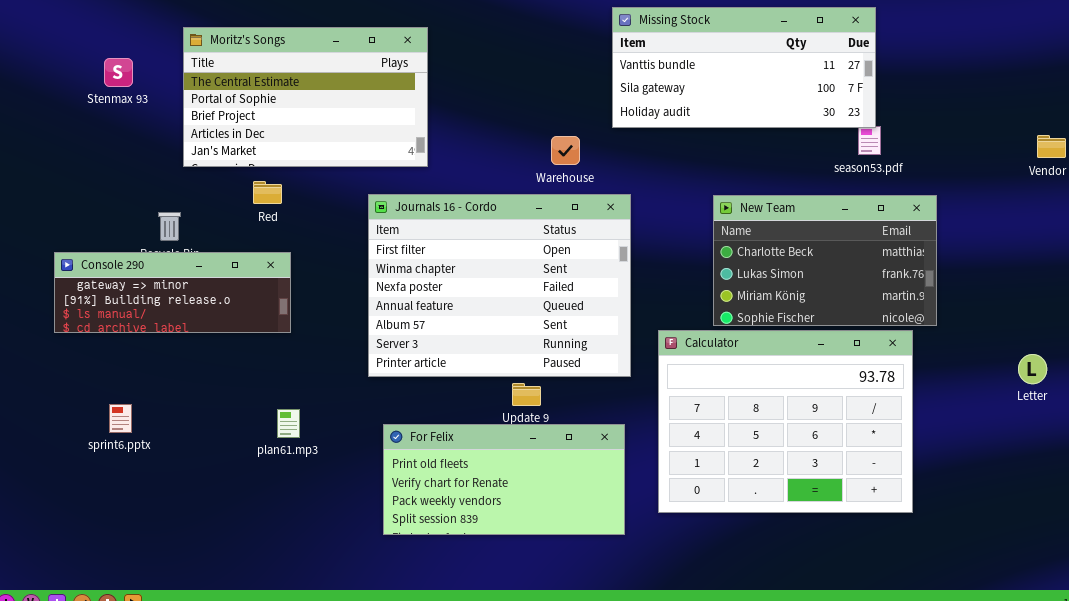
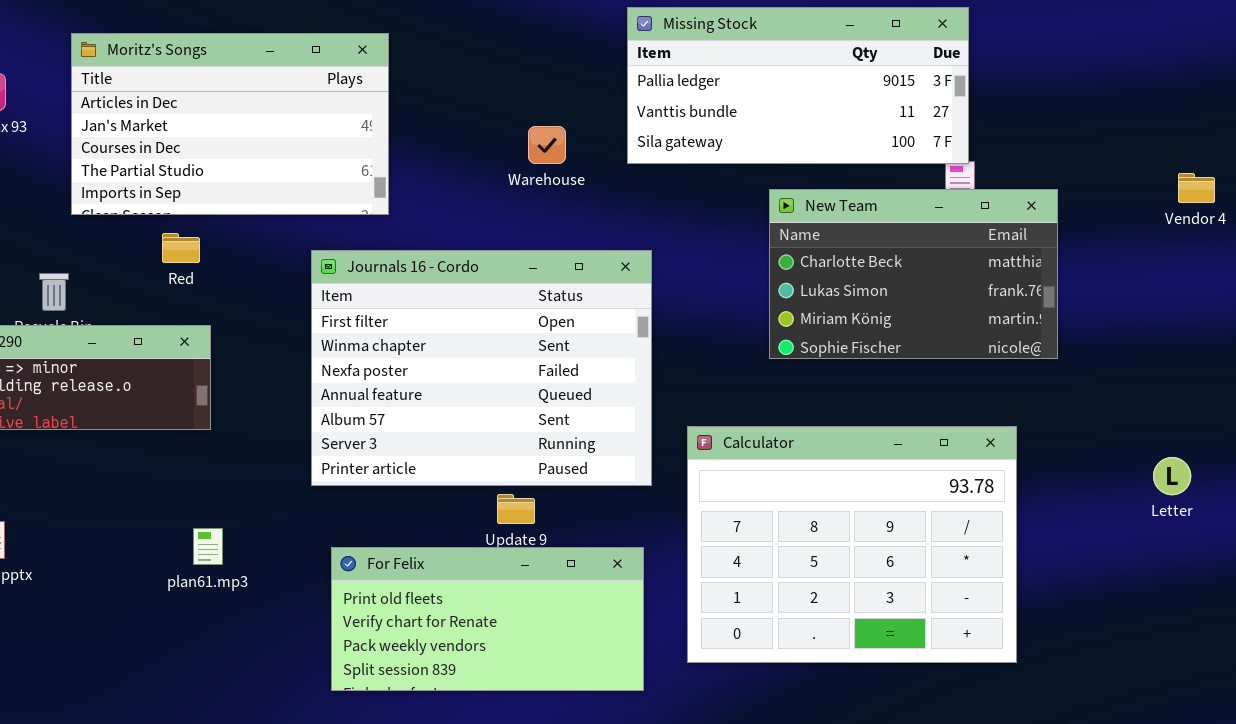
Missing Stock: [612,7,876,128] -> [627,7,969,164], scrolled up 1 row
Moritz's Songs: [183,27,428,167] -> [71,33,389,215], scrolled down 3 rows
Warehouse: [551,136,580,165] -> [528,126,566,164], moved
New Team: [713,195,937,326] -> [769,189,1058,359], moved

